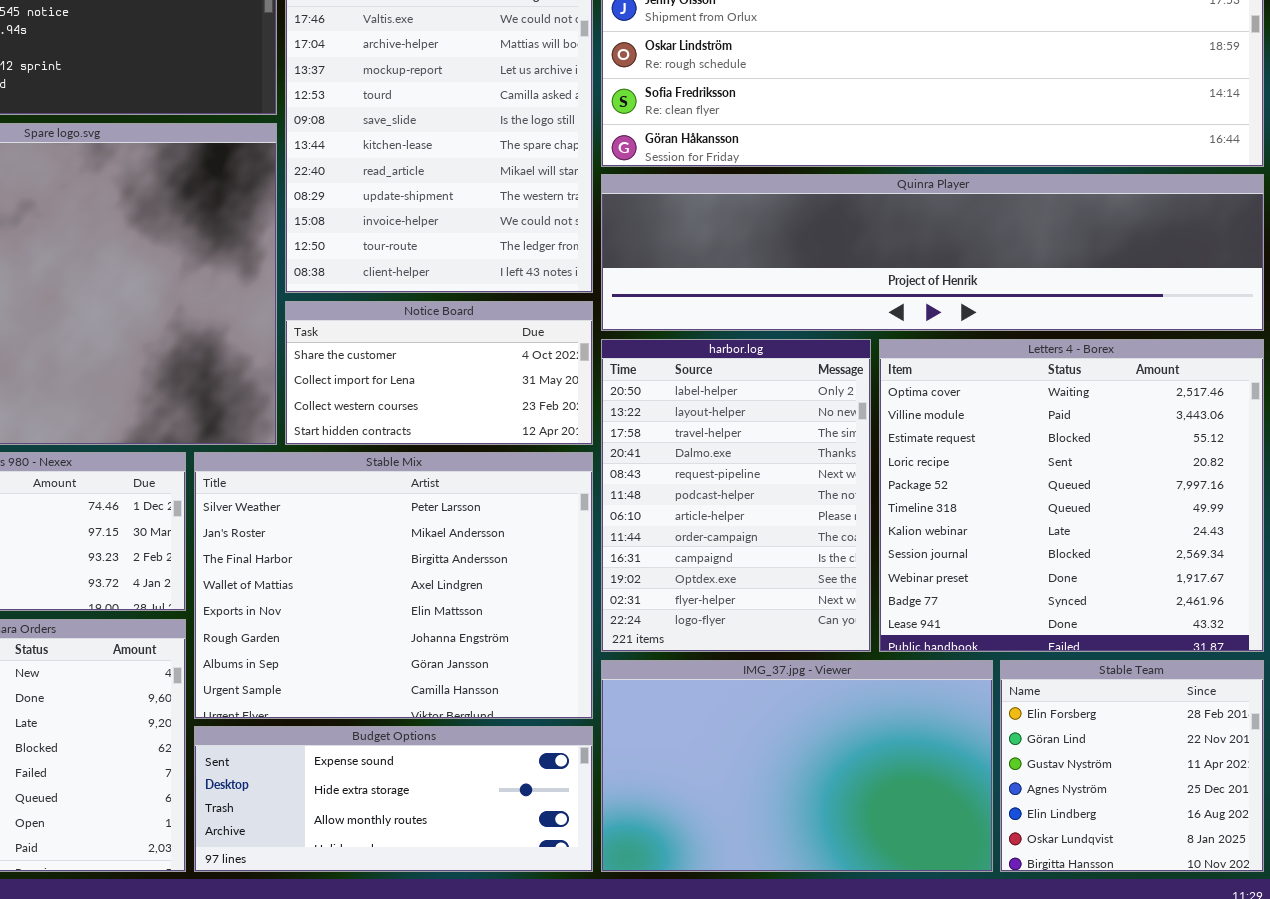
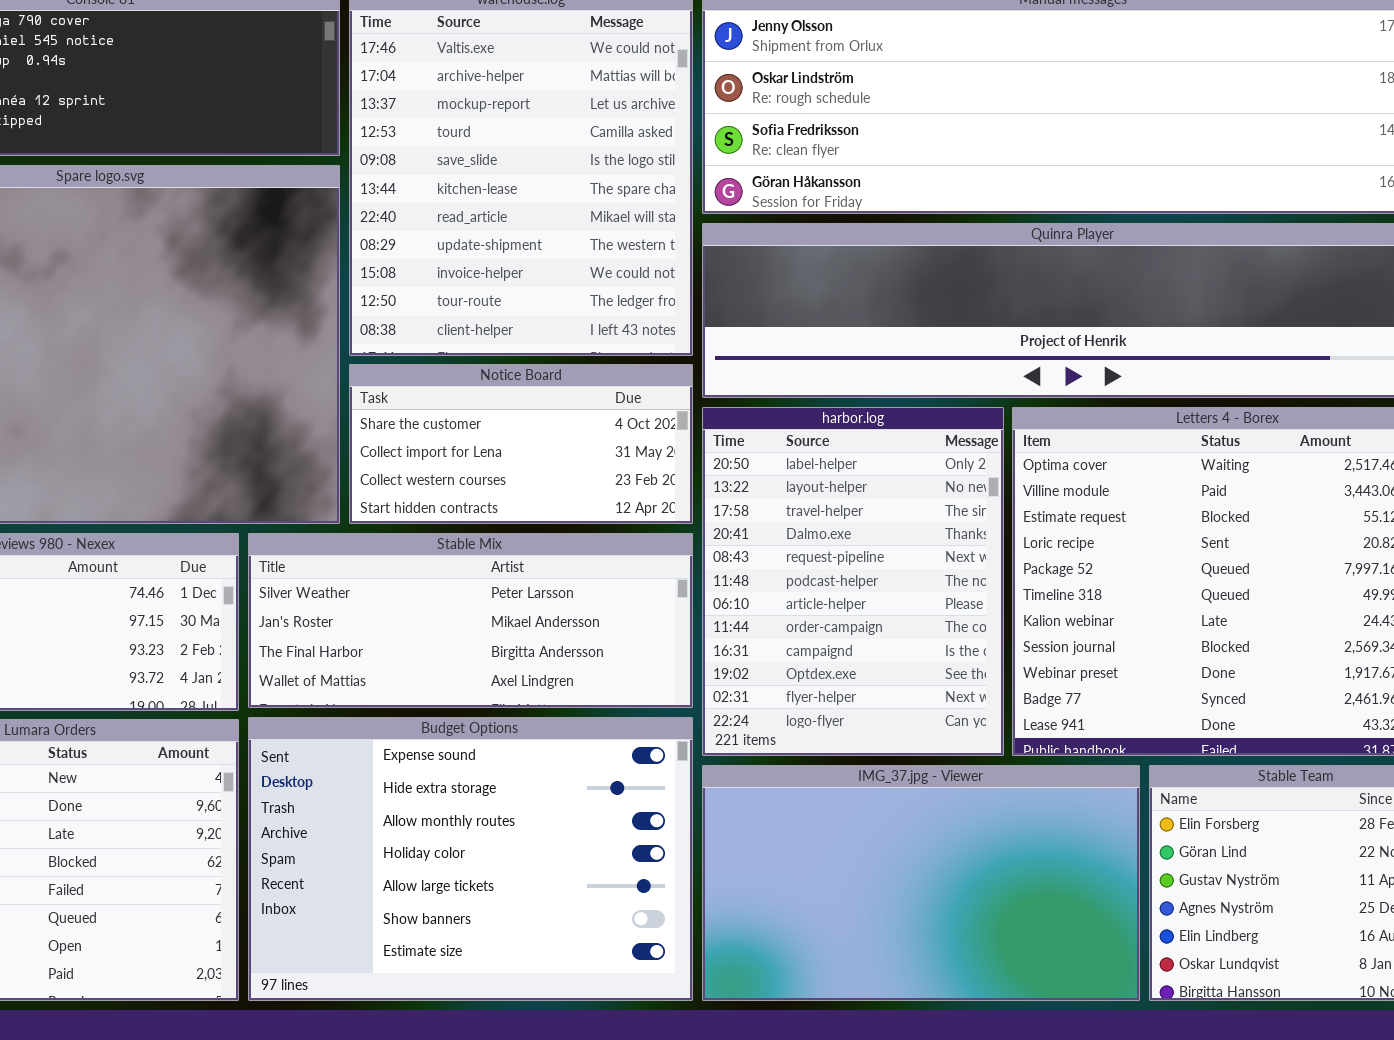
Stable Mix: [194,452,593,719] -> [248,533,693,708], resized
Budget Options: [194,726,593,872] -> [248,717,693,1001], resized

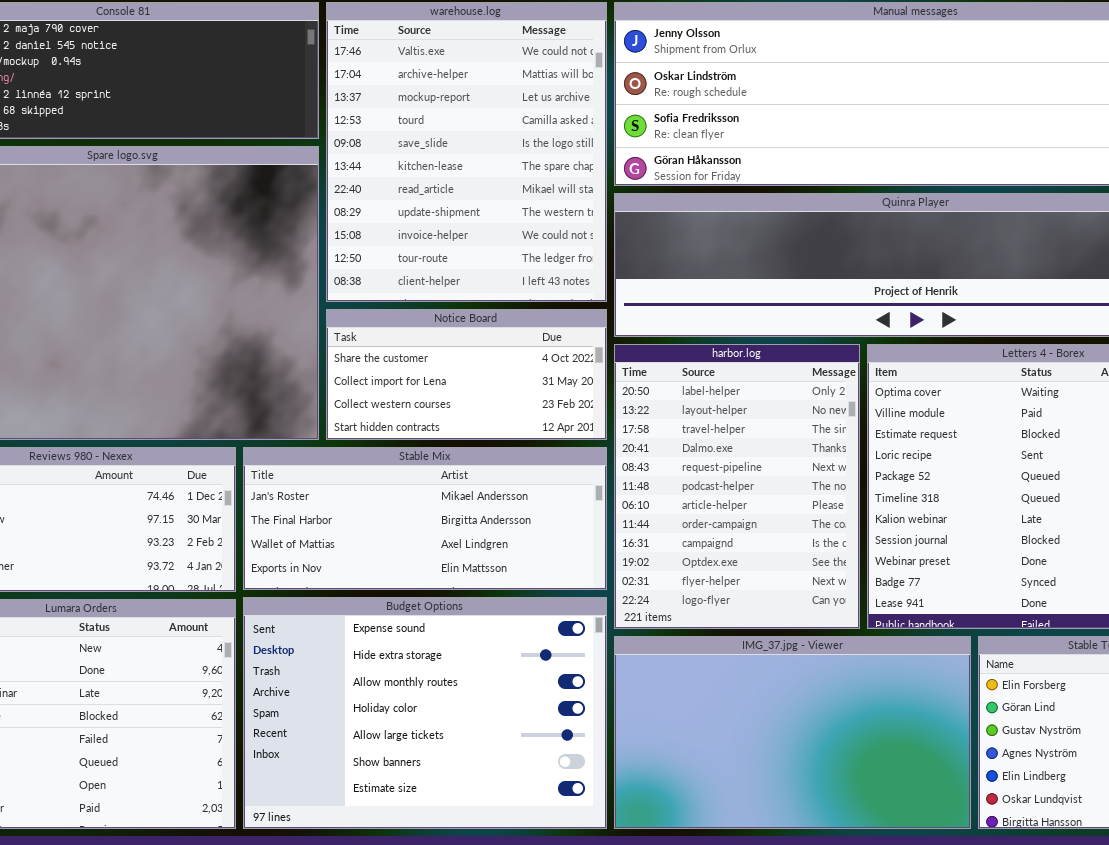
Stable Mix: [248,533,693,708] -> [243,447,607,590], scrolled down 1 row

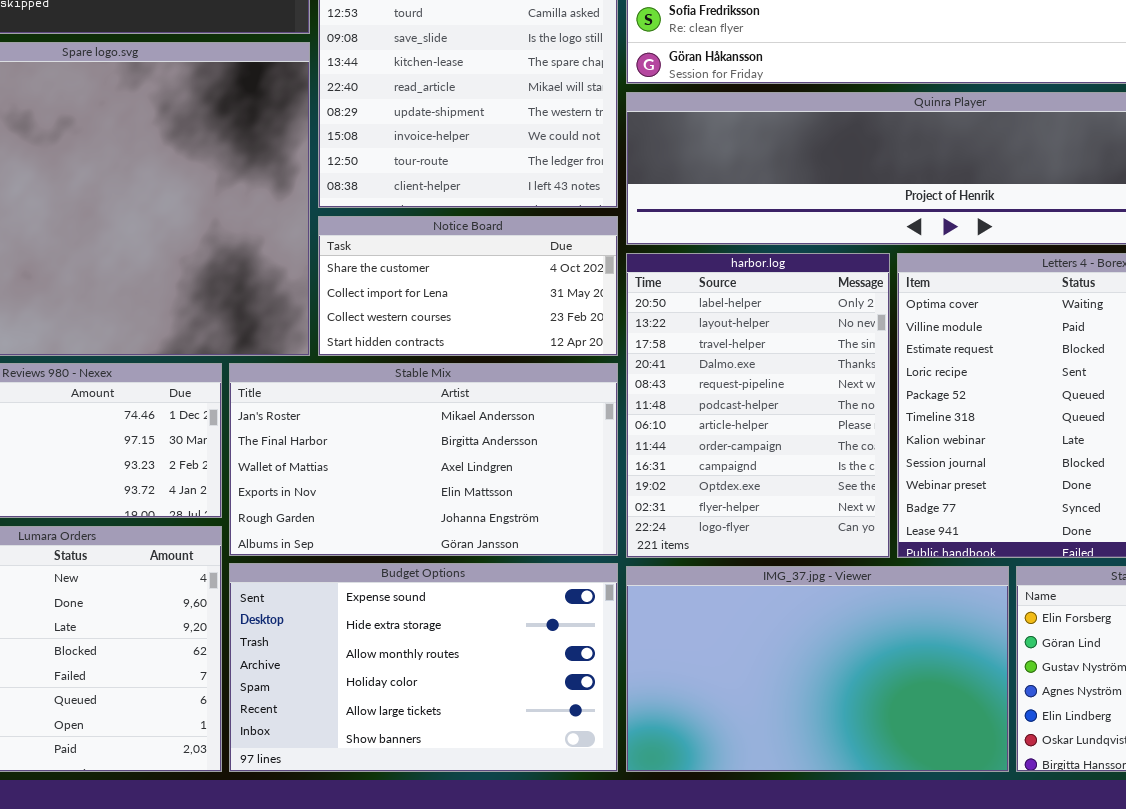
Stable Mix: [243,447,607,590] -> [229,363,618,556], resized
Budget Options: [243,597,607,829] -> [229,563,618,772], resized

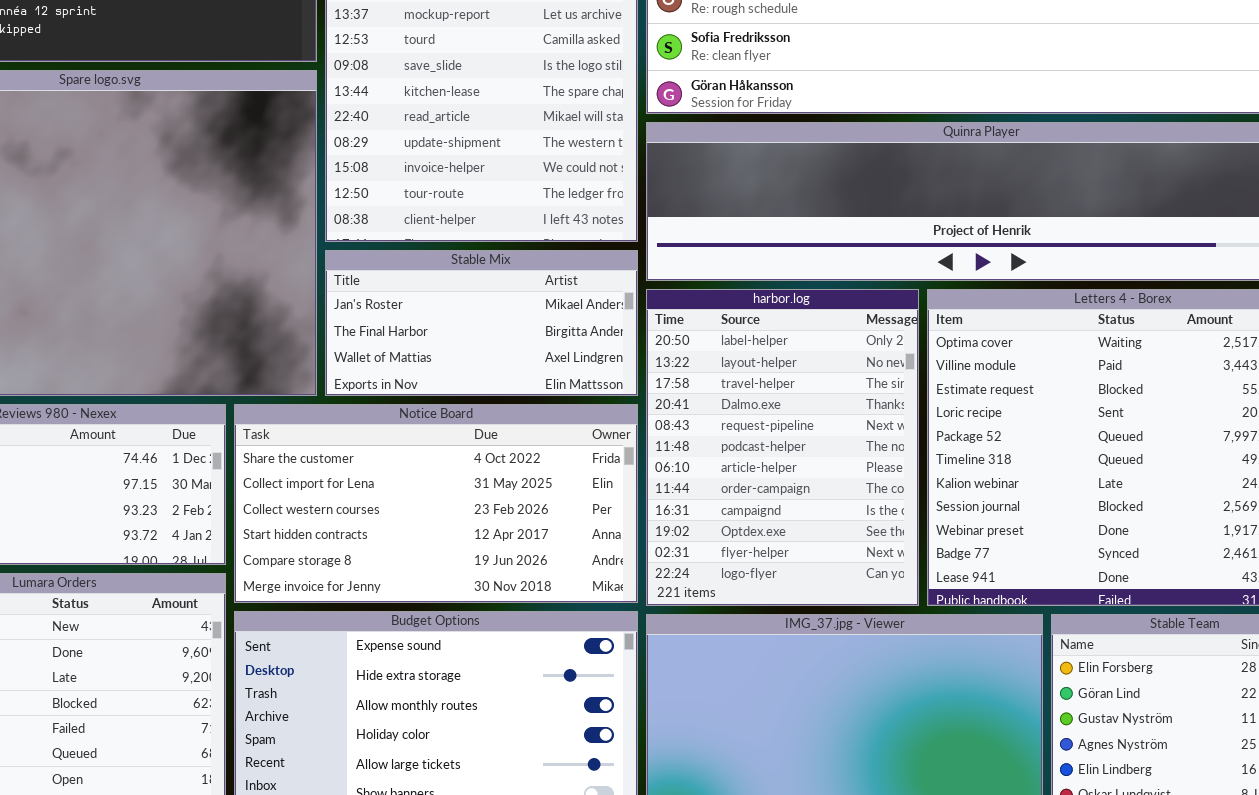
Notice Board: [318,216,618,356] -> [234,404,638,603], moved, resized
Stable Mix: [229,363,618,556] -> [325,250,638,396], moved, resized

